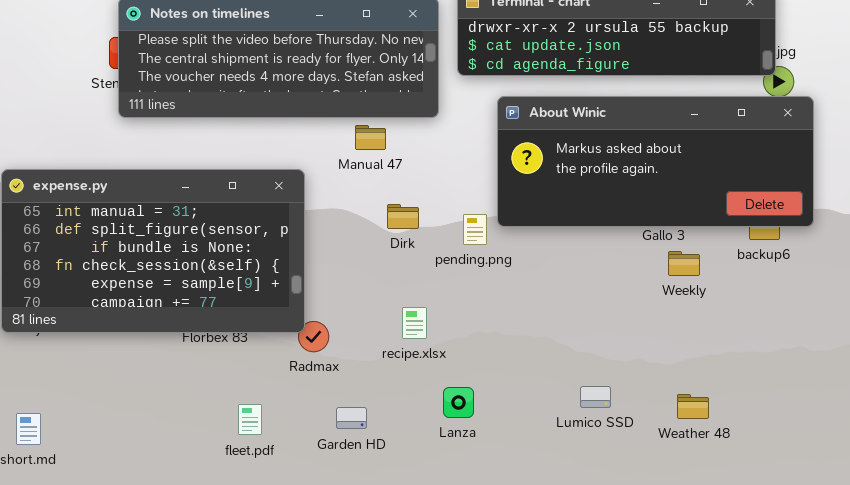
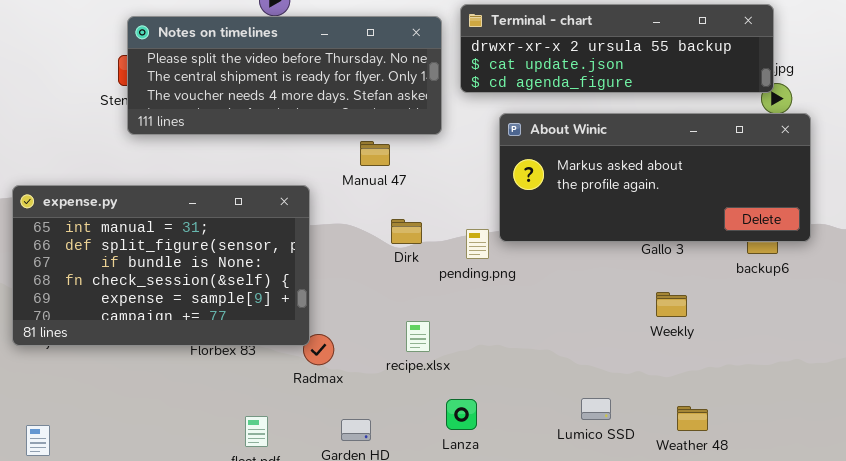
Weekly: [668,251,700,276] -> [656,292,687,317], moved

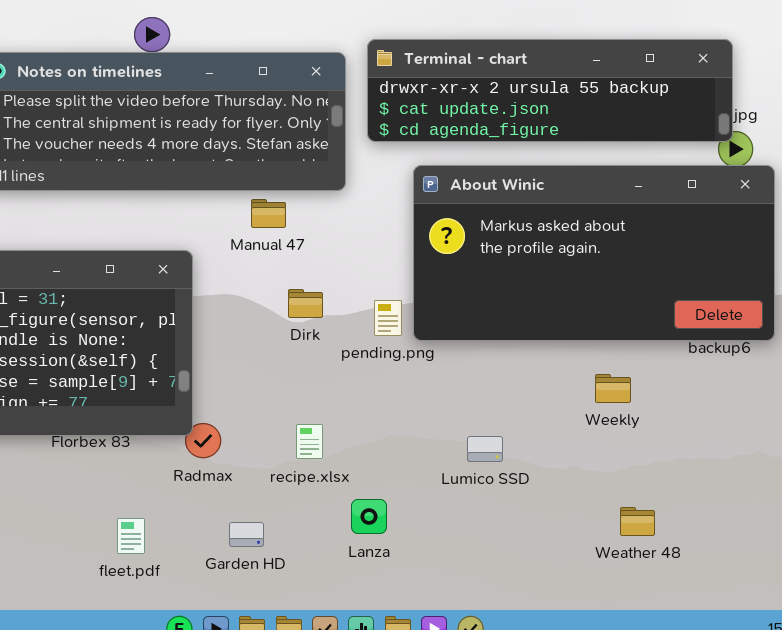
About Winic: [499,113,811,242] -> [413,165,775,341], resized
recipe.xlsx: [406,321,430,352] -> [296,424,323,459], moved
Lumico SSD: [581,398,611,420] -> [467,436,503,462], moved

